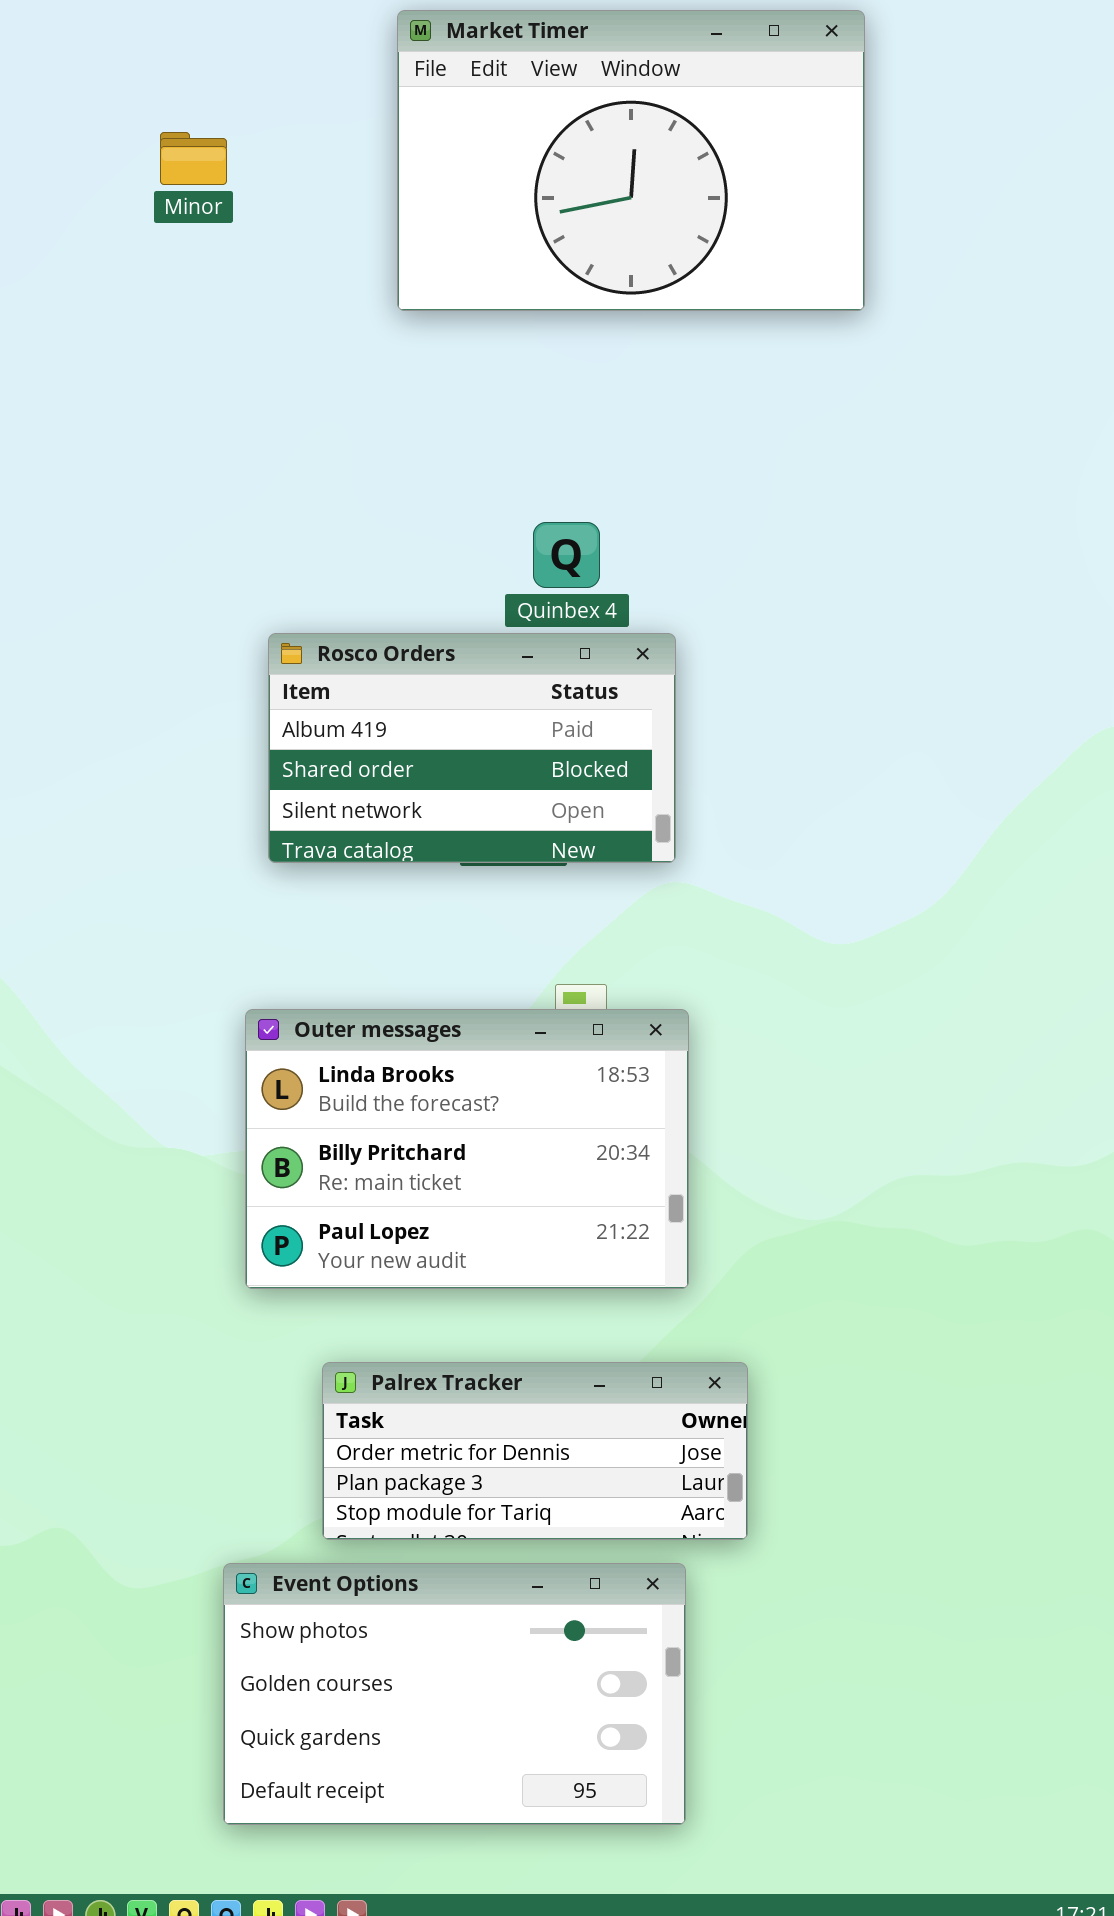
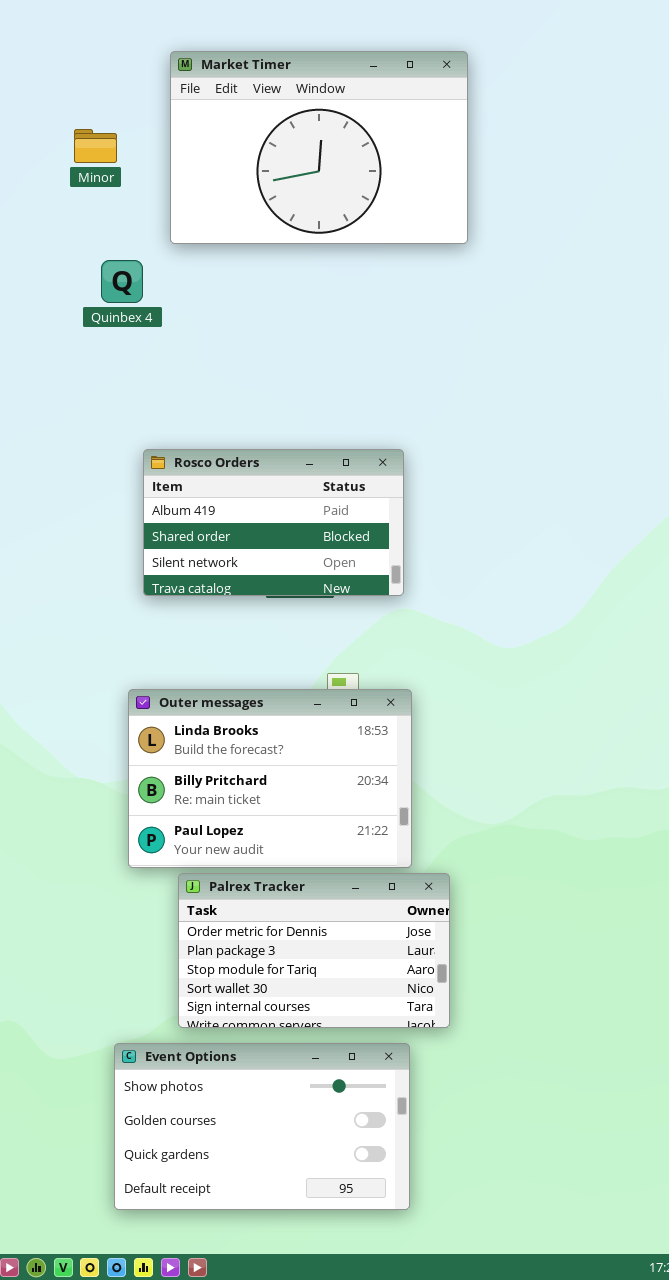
Market Timer: [397,10,865,311] -> [170,51,468,244], moved
Quinbex 4: [533,522,600,588] -> [101,260,143,303], moved
Palrex Tracker: [322,1362,748,1540] -> [178,873,450,1028], resized

